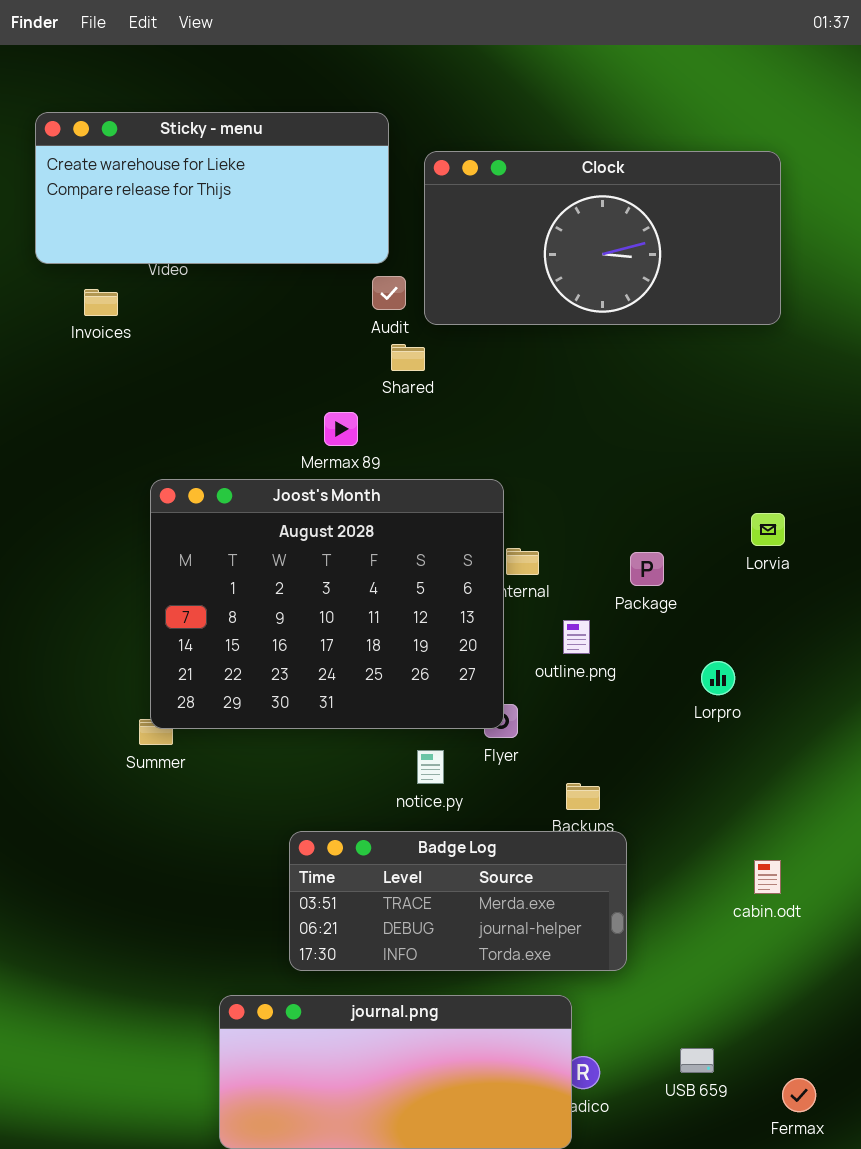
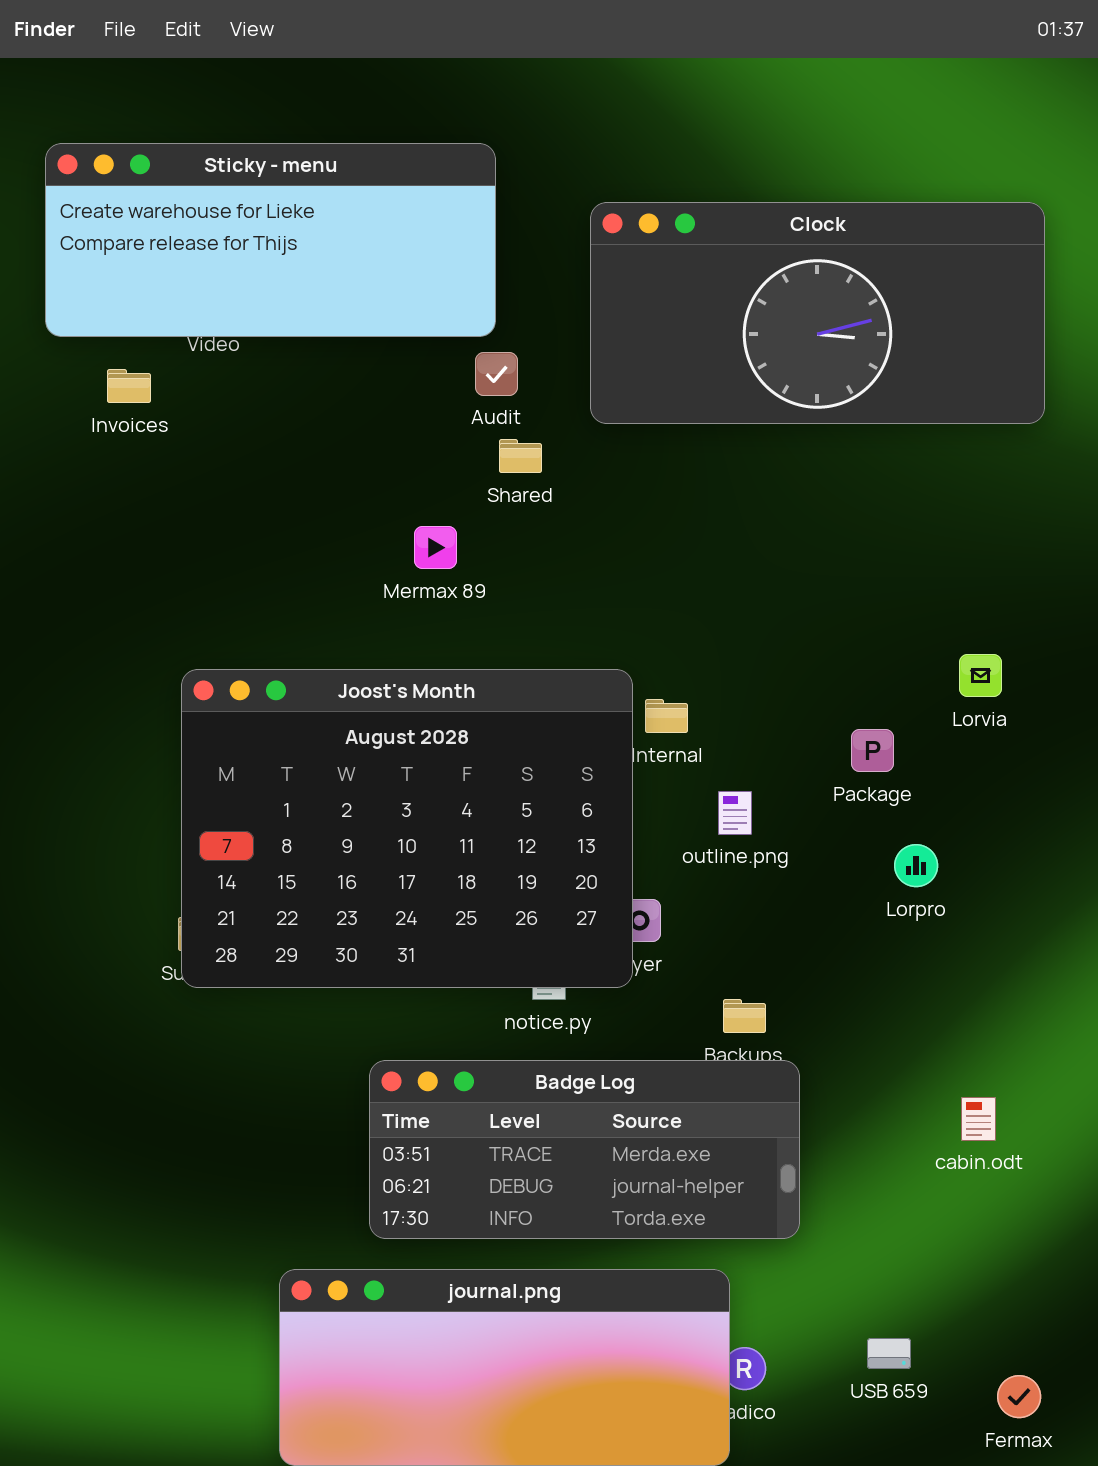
Clock: [424,151,781,325] -> [590,202,1045,424], moved
Joost's Month: [150,479,504,729] -> [181,669,633,988], moved
Package: [630,552,664,586] -> [851,729,894,772], moved

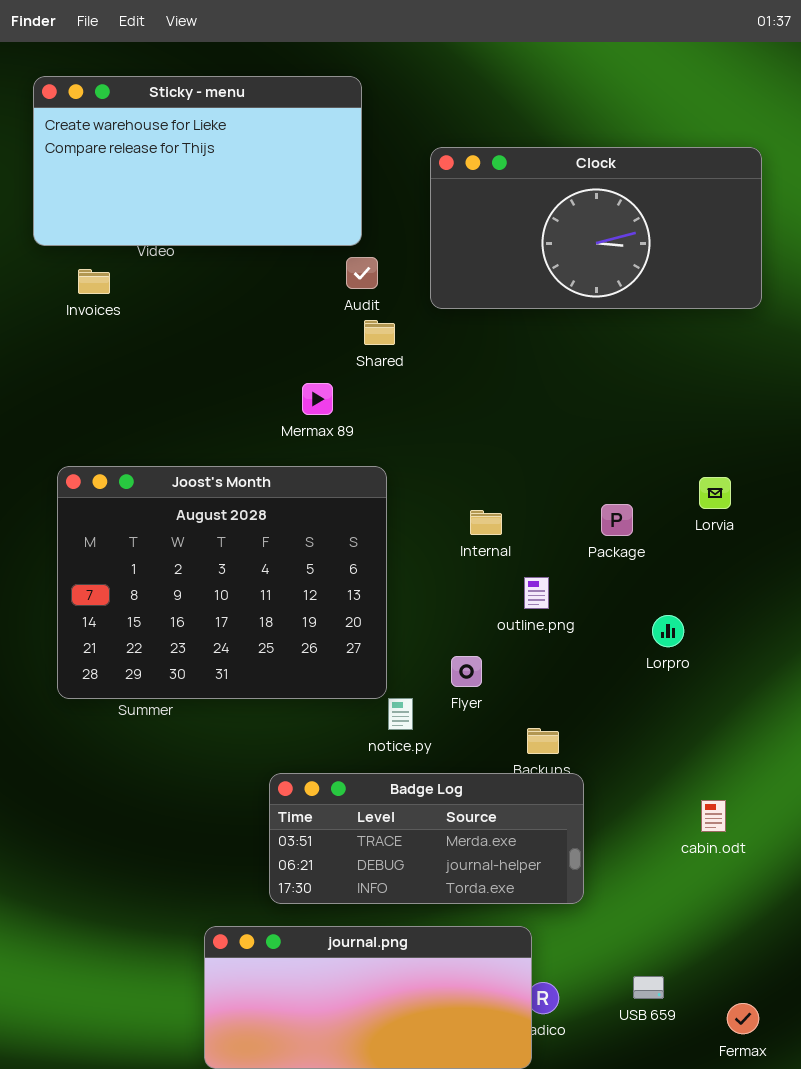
Sticky - menu: [45,143,496,337] -> [33,76,362,246], resized
Joost's Month: [181,669,633,988] -> [57,466,387,699], moved
Package: [851,729,894,772] -> [601,504,633,536], moved

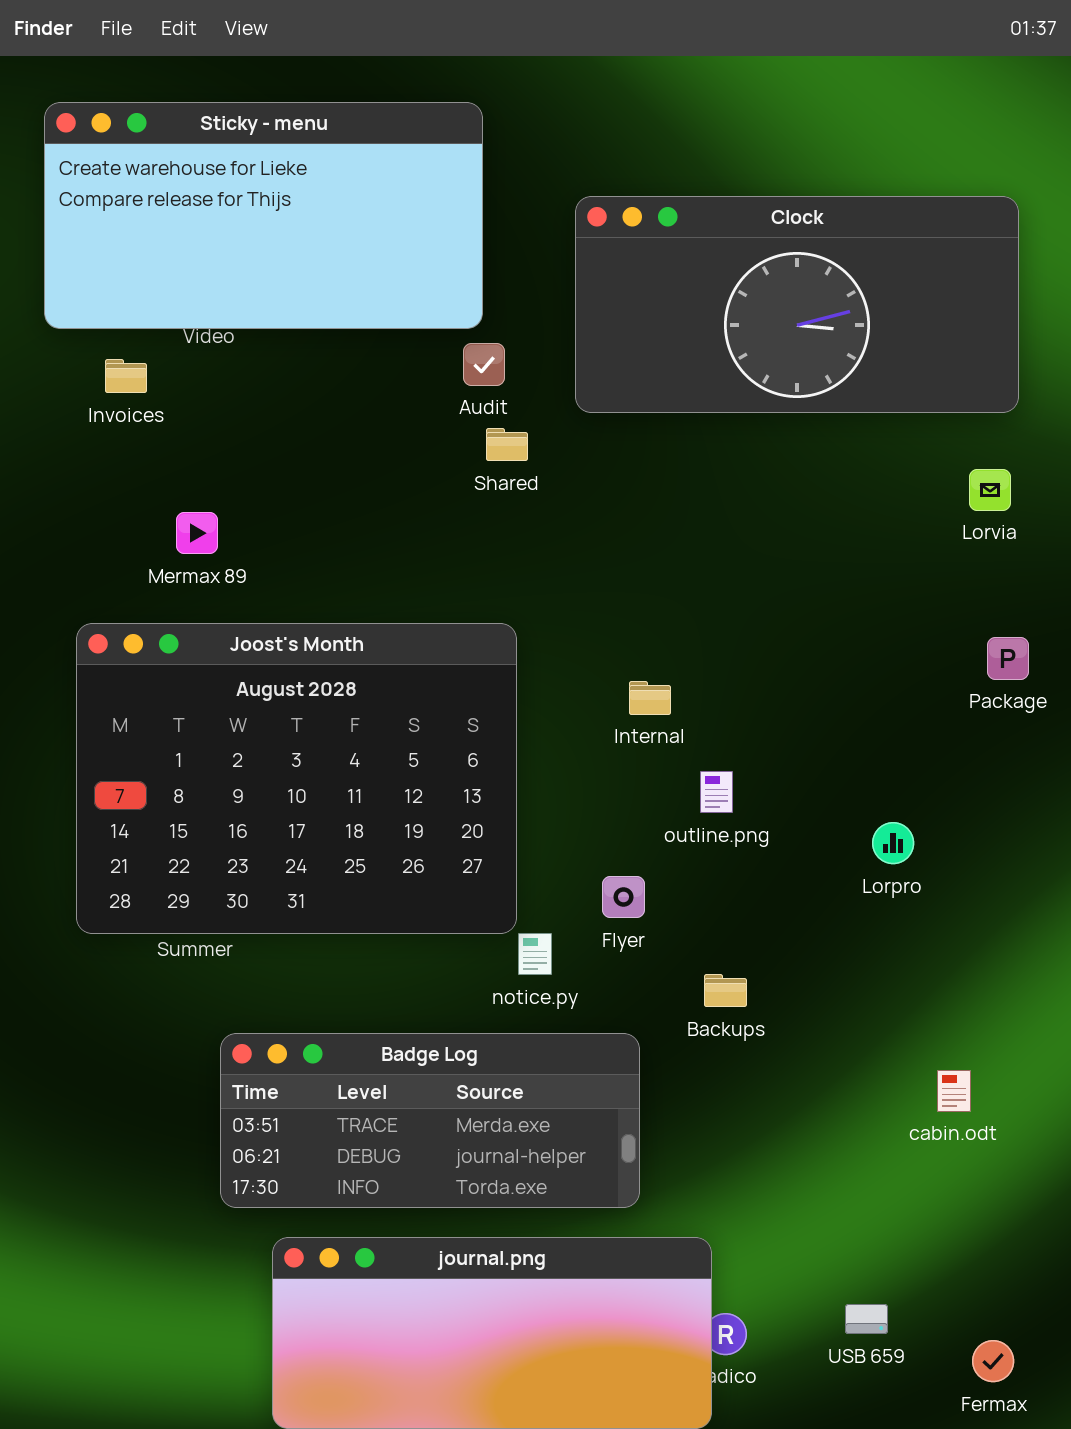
Mermax 89: [302,383,333,415] -> [176,512,218,554], moved
Lorvia: [699,477,731,509] -> [969,469,1011,511], moved
Package: [601,504,633,536] -> [987,637,1029,680], moved
Badge Log: [269,773,584,904] -> [220,1033,640,1208], moved

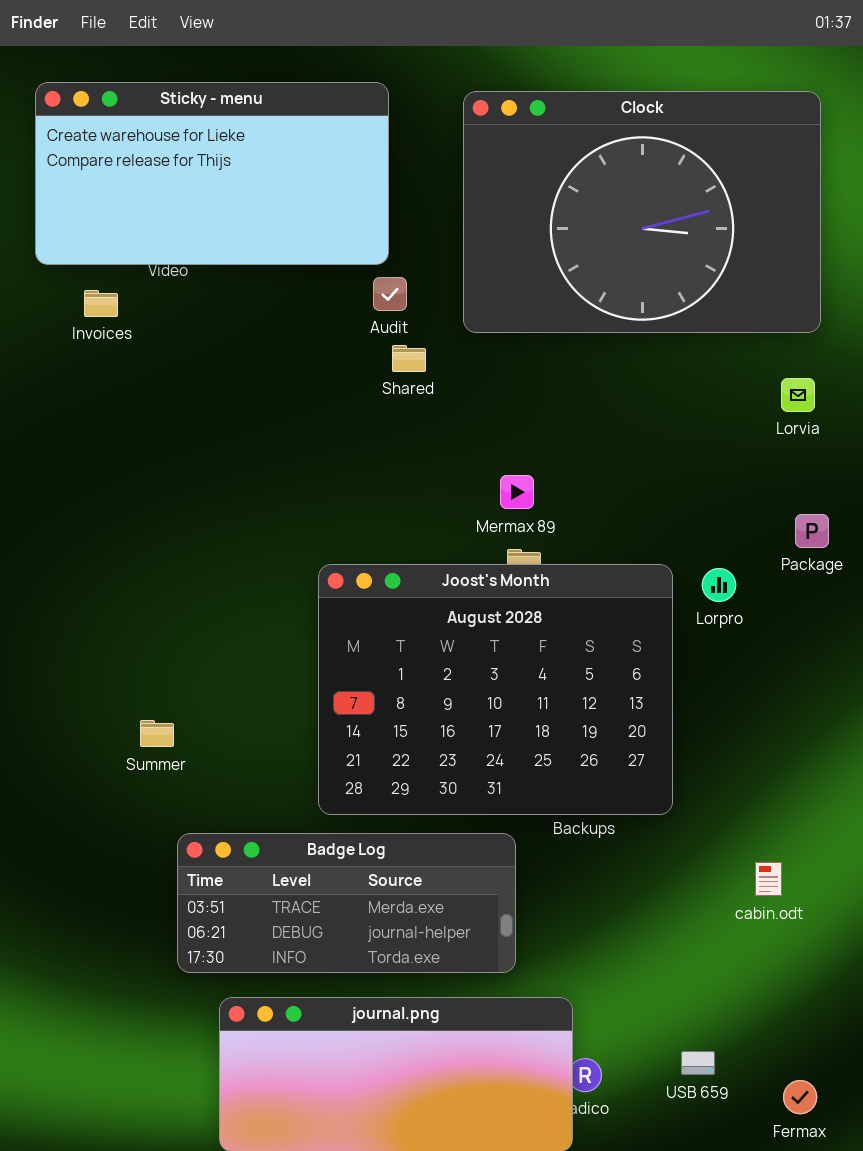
Clock: [575,196,1019,413] -> [463,91,821,333], resized
Mermax 89: [176,512,218,554] -> [500,475,534,509], moved
Joost's Month: [76,623,517,934] -> [318,564,673,815], moved
Lorpro: [872,822,914,864] -> [702,568,736,602], moved

